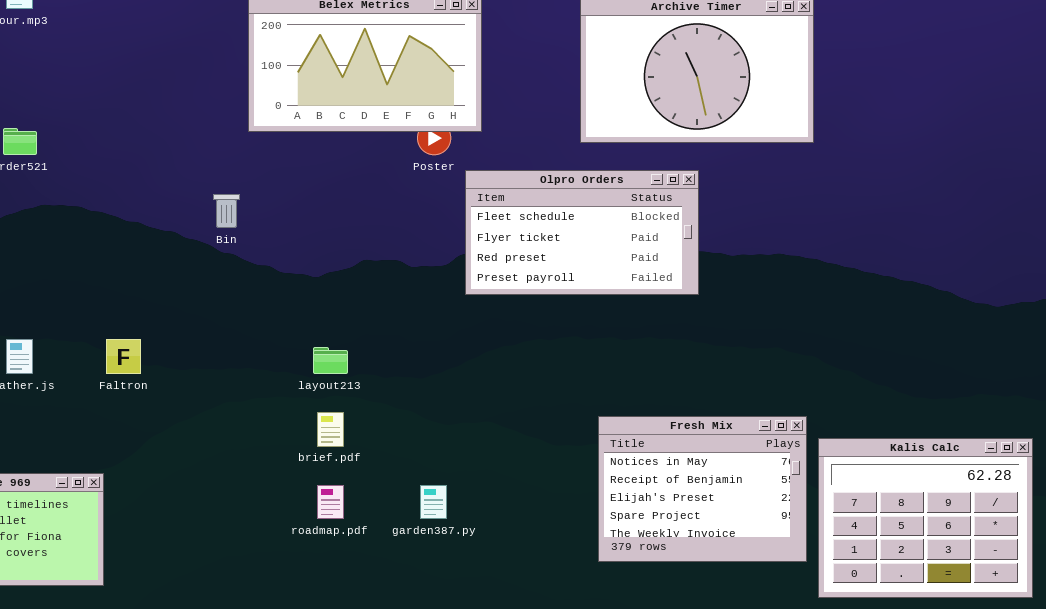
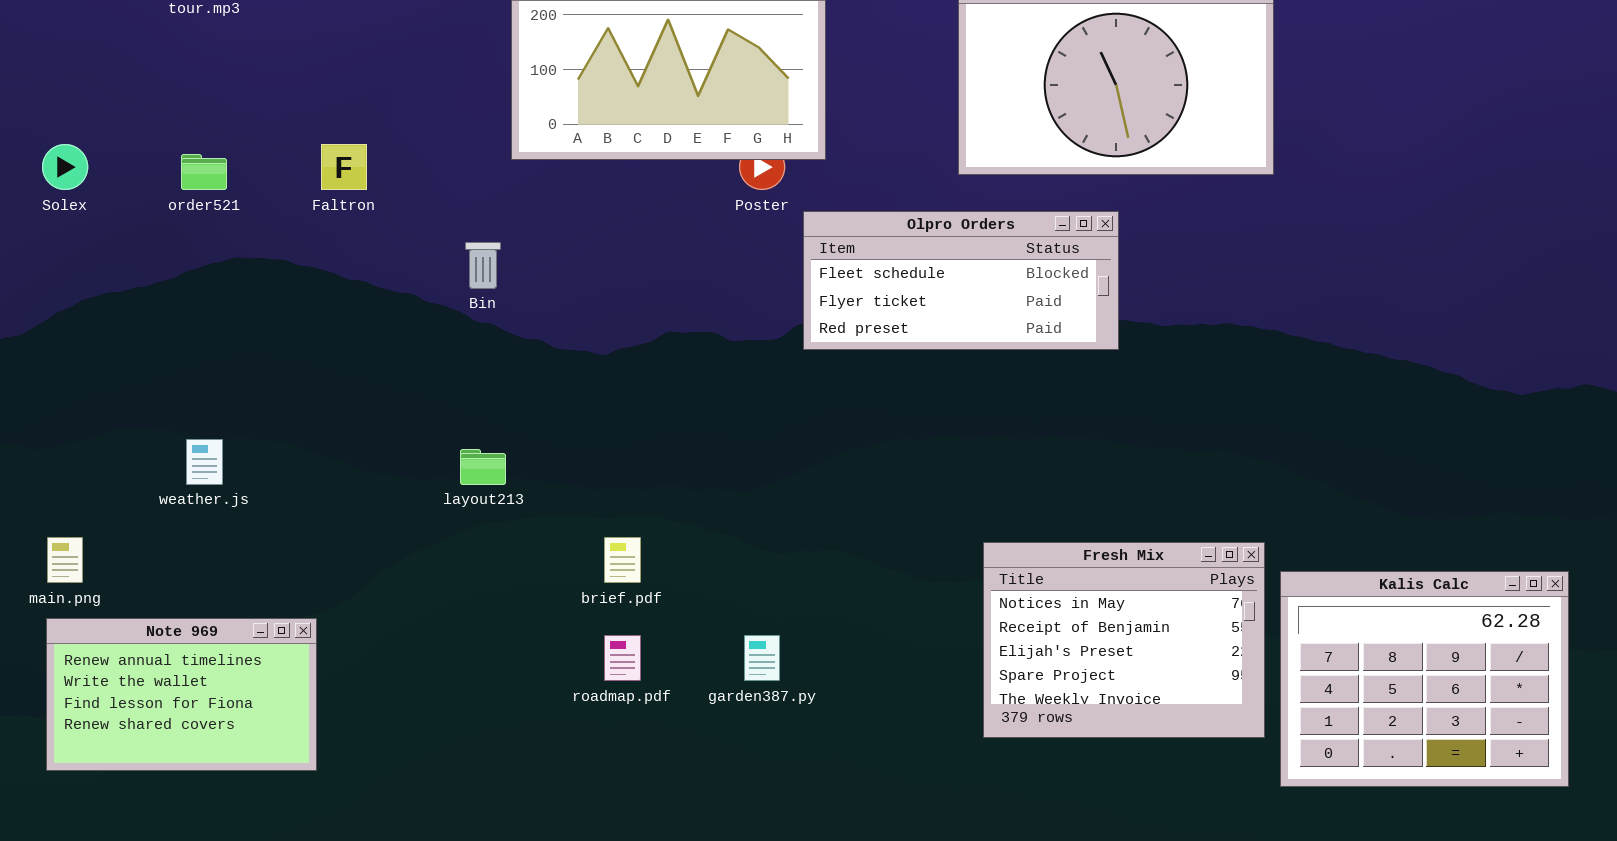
Olpro Orders: [465,170,699,295] -> [803,211,1119,350], resized
Faltron: [106,339,141,374] -> [321,144,367,190], moved
layout213: [313,347,348,374] -> [460,449,506,485], moved

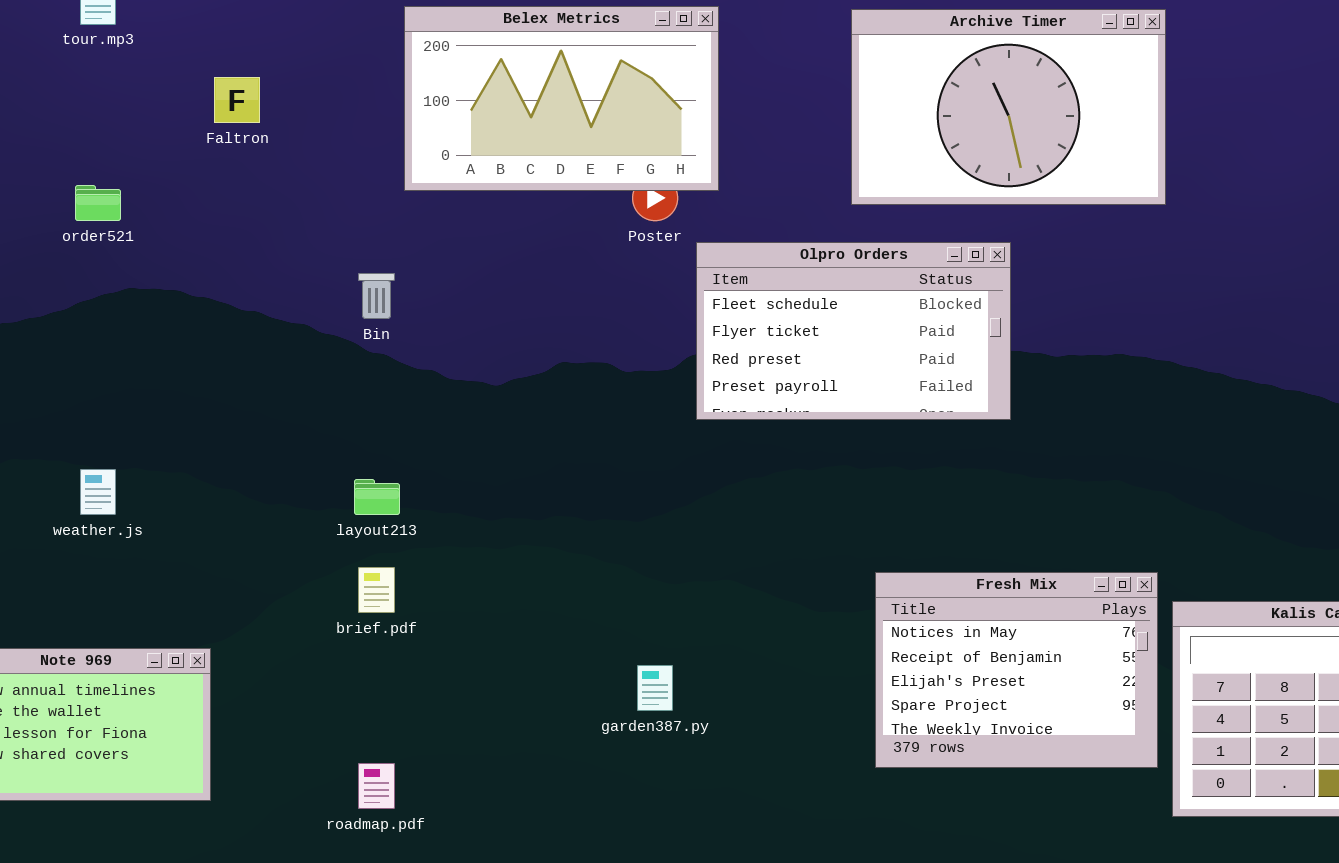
Faltron: [321,144,367,190] -> [214,77,260,123], moved
Olpro Orders: [803,211,1119,350] -> [696,242,1011,420], resized
brief.pdf: [604,537,641,583] -> [358,567,395,613], moved
roadmap.pdf: [604,635,641,681] -> [358,763,395,809], moved

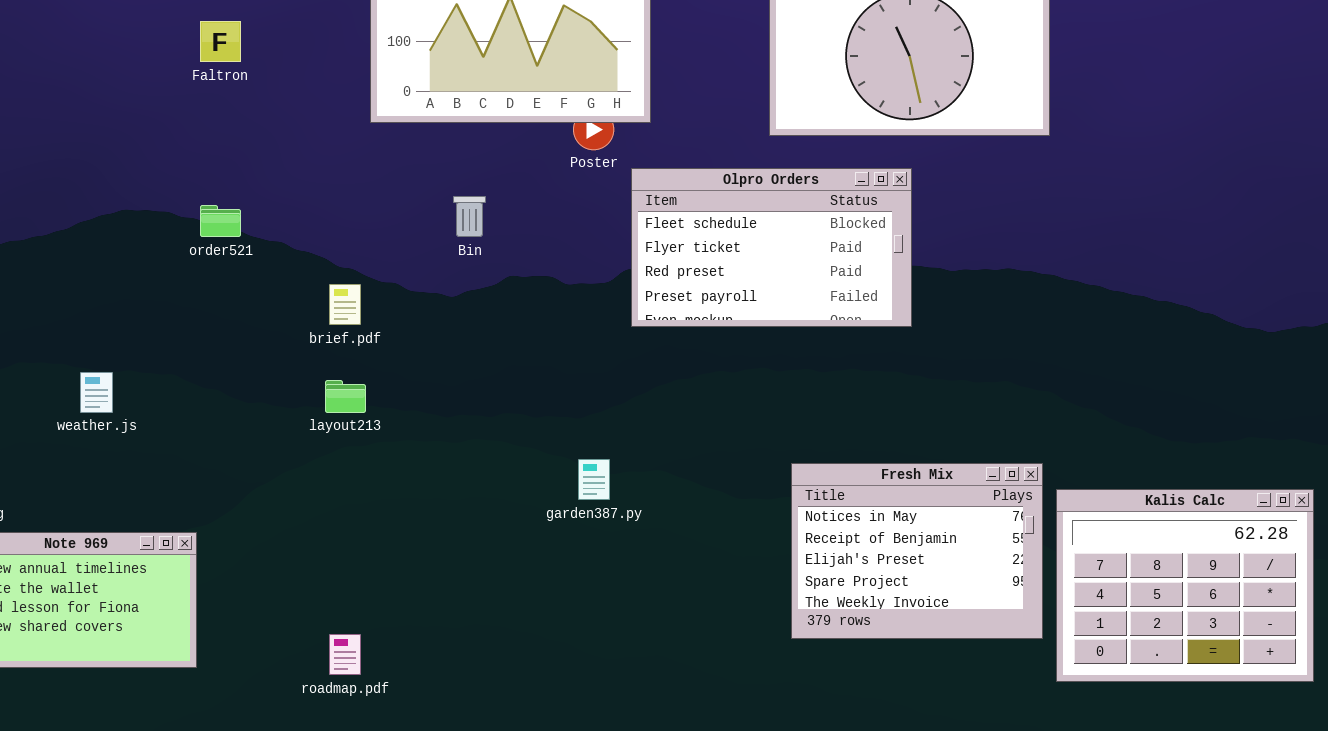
order521: [75,185,121,221] -> [200,205,241,237], moved
Bin: [358,273,395,319] -> [453,196,486,237], moved
brief.pdf: [358,567,395,613] -> [329,284,361,325], moved
garden387.py: [637,665,673,711] -> [578,459,610,500], moved

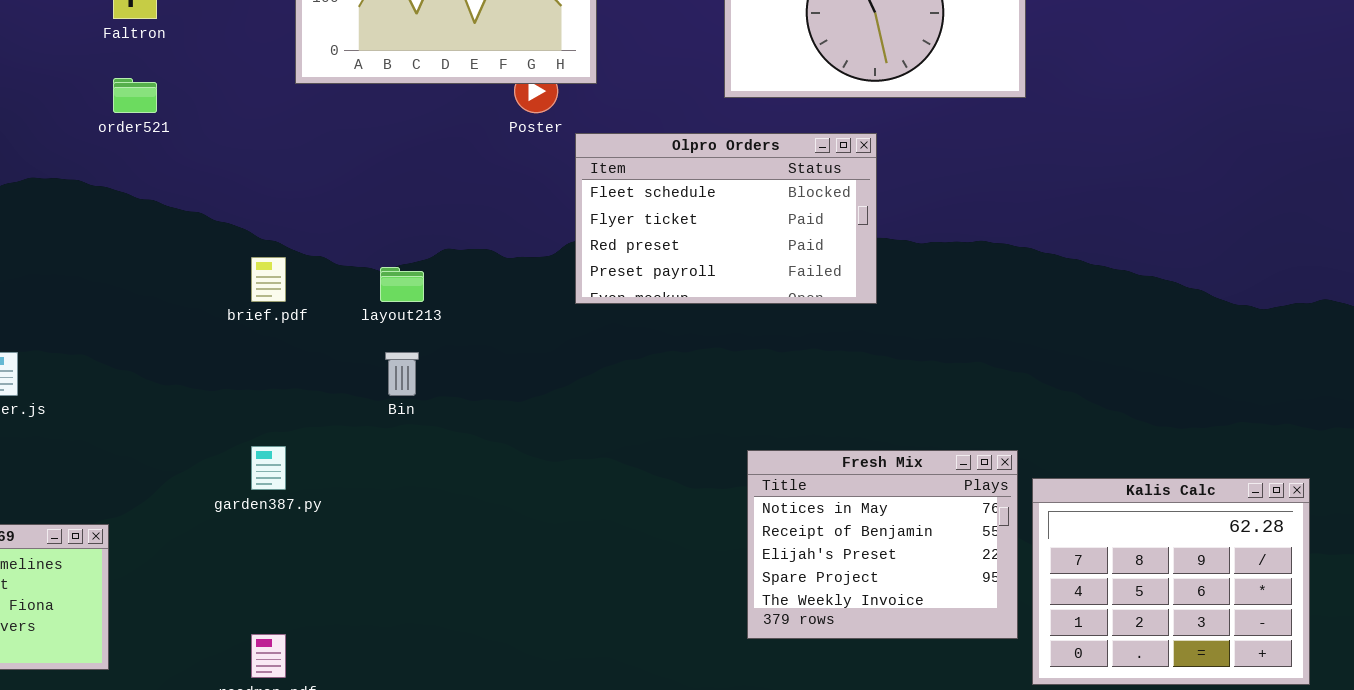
Bin: [453,196,486,237] -> [385,352,419,396], moved
order521: [200,205,241,237] -> [113,78,157,113], moved
layout213: [325,380,366,413] -> [380,267,424,302], moved
garden387.py: [578,459,610,500] -> [251,446,286,490], moved

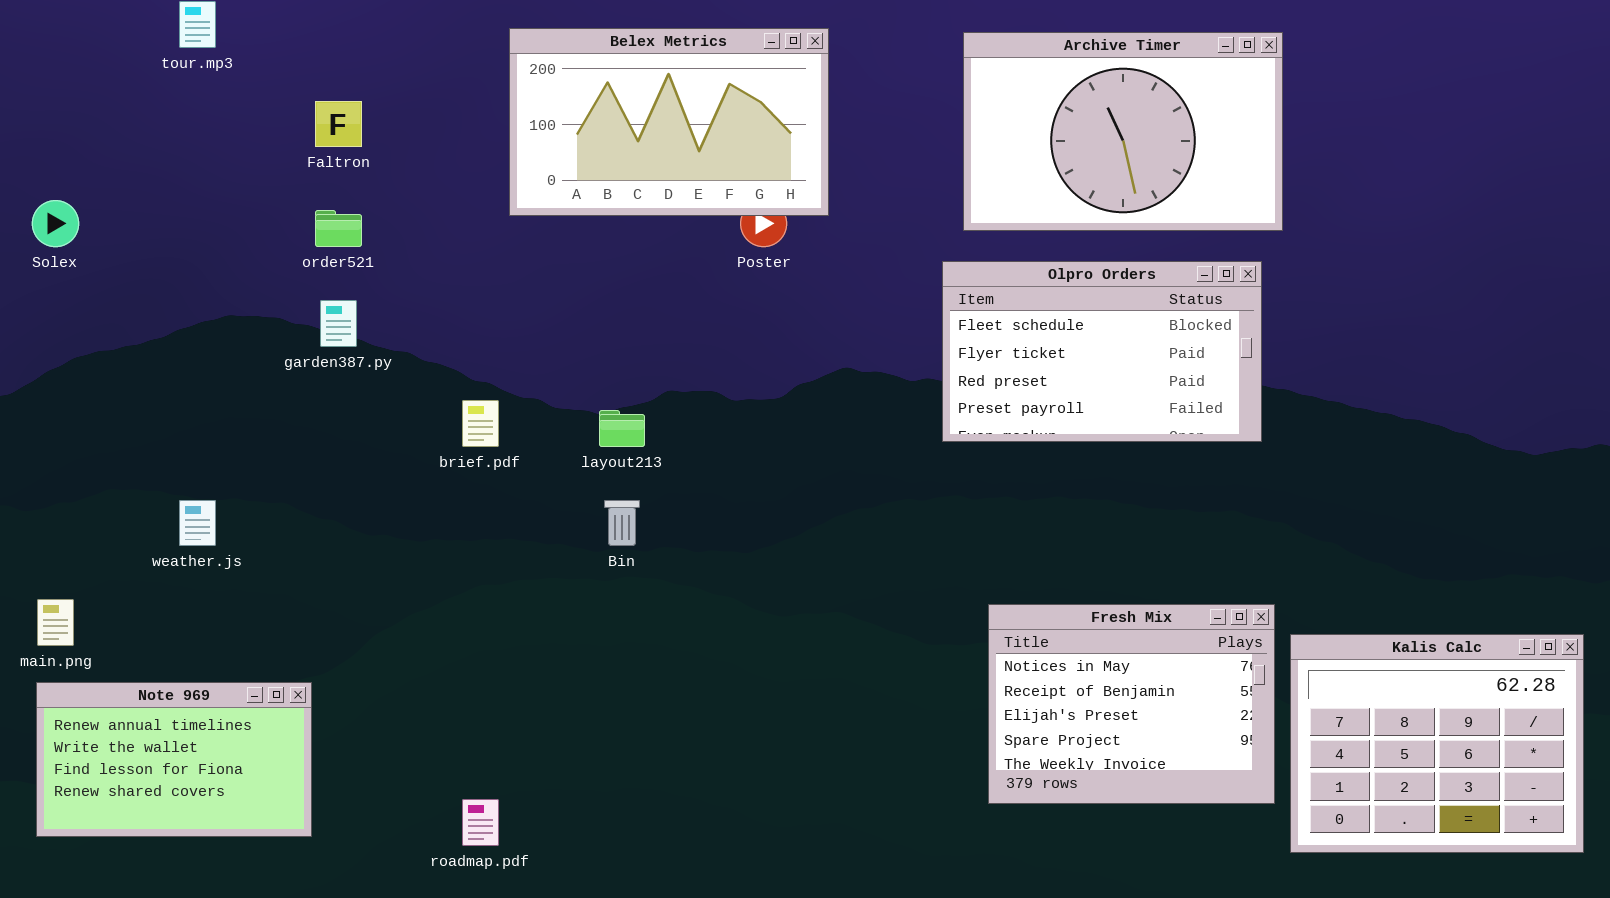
Olpro Orders: [575,133,877,304] -> [942,261,1262,442], moved
garden387.py: [251,446,286,490] -> [320,300,357,347], moved

